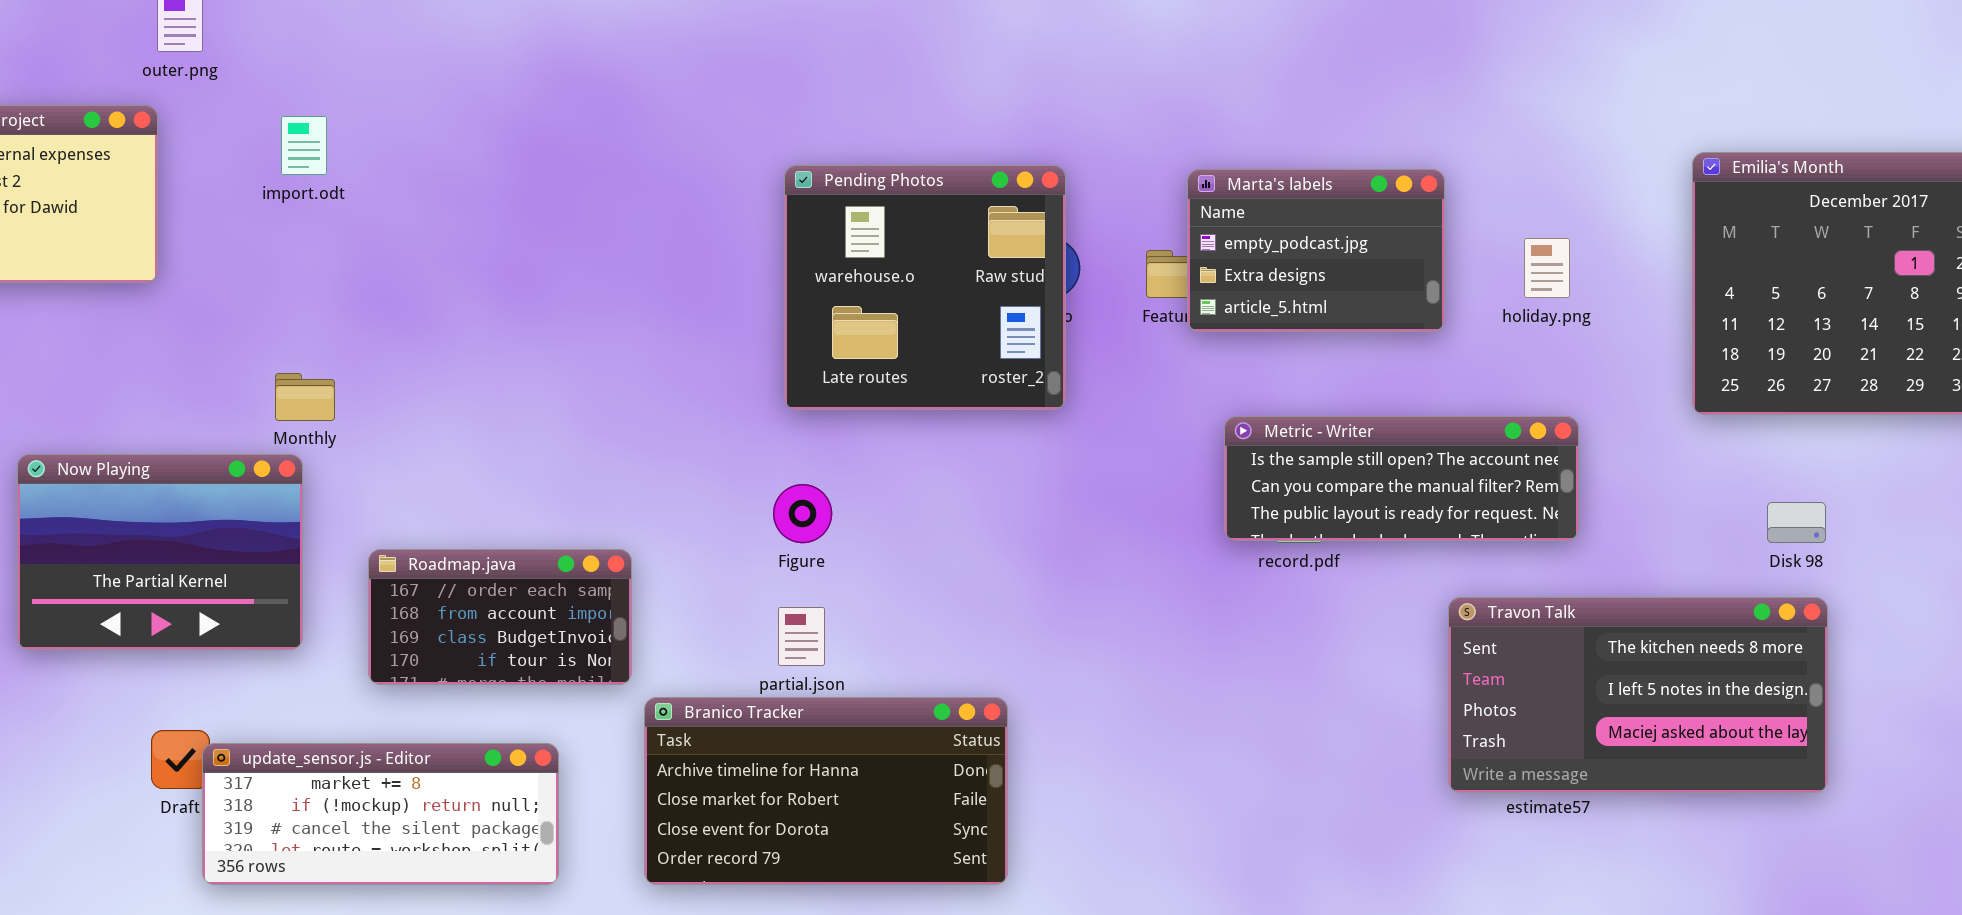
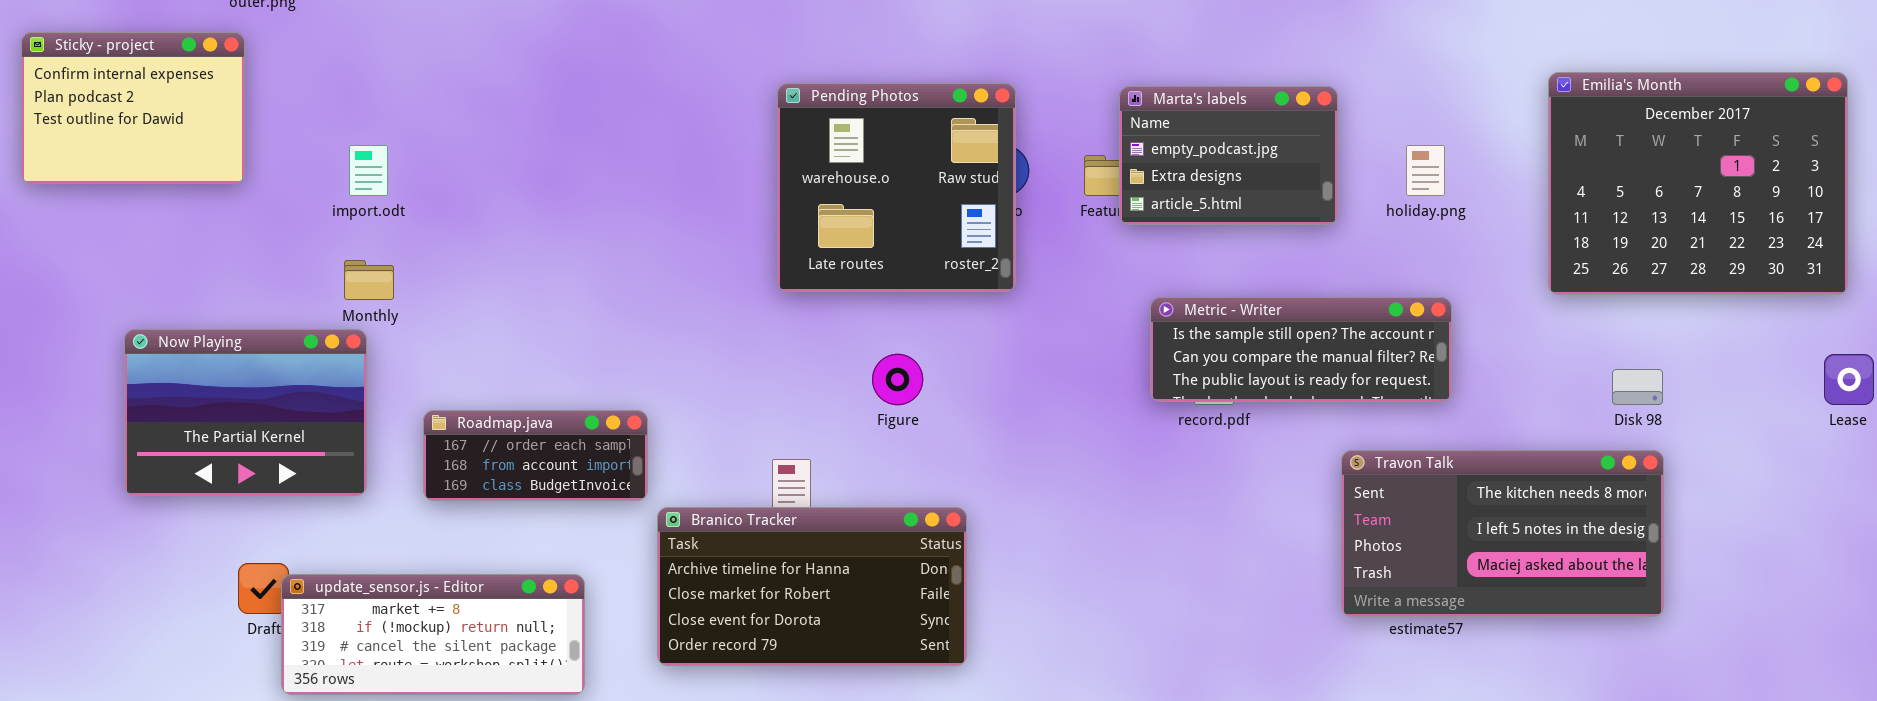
import.odt: [281,116,327,175] -> [349,145,388,196], moved
Figure: [773,484,832,543] -> [872,354,923,405], moved
Roadmap.java: [368,549,632,685] -> [423,410,648,501], resized
Branico Tracker: [644,697,1008,885] -> [657,507,967,666], moved

